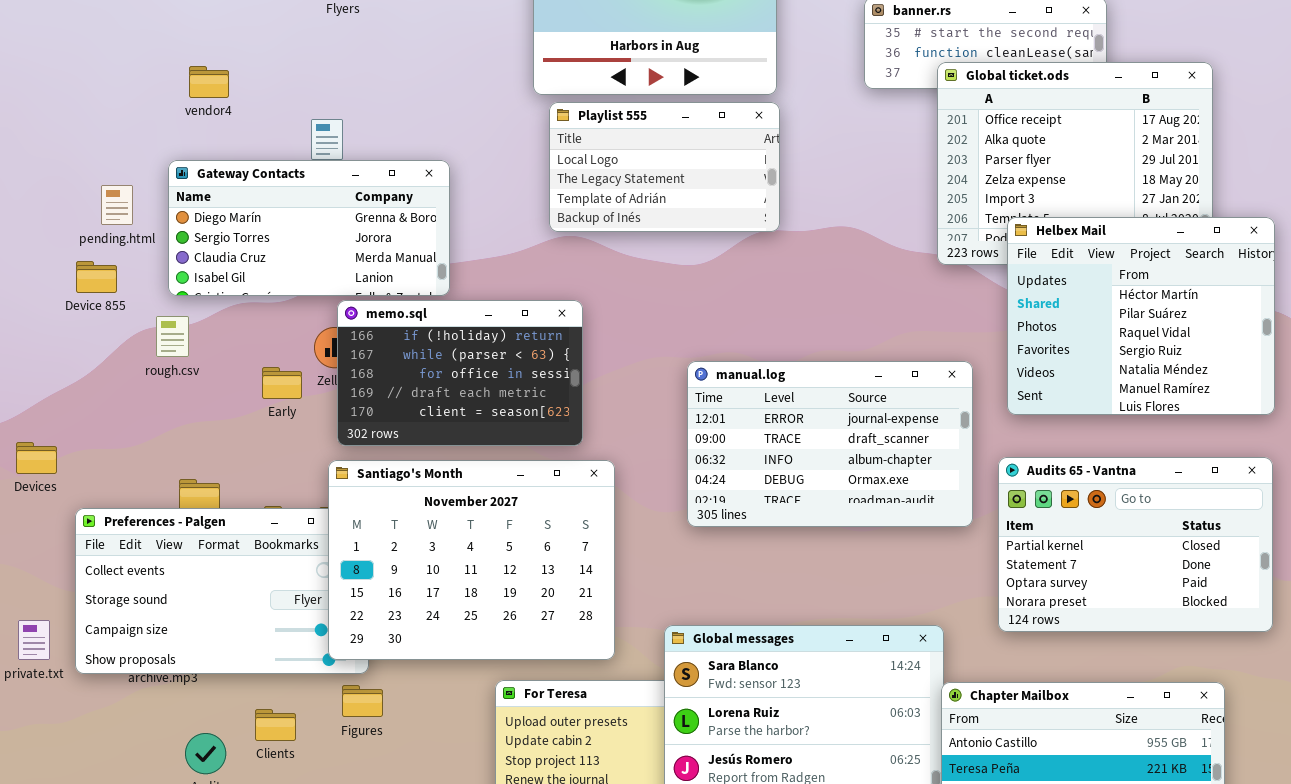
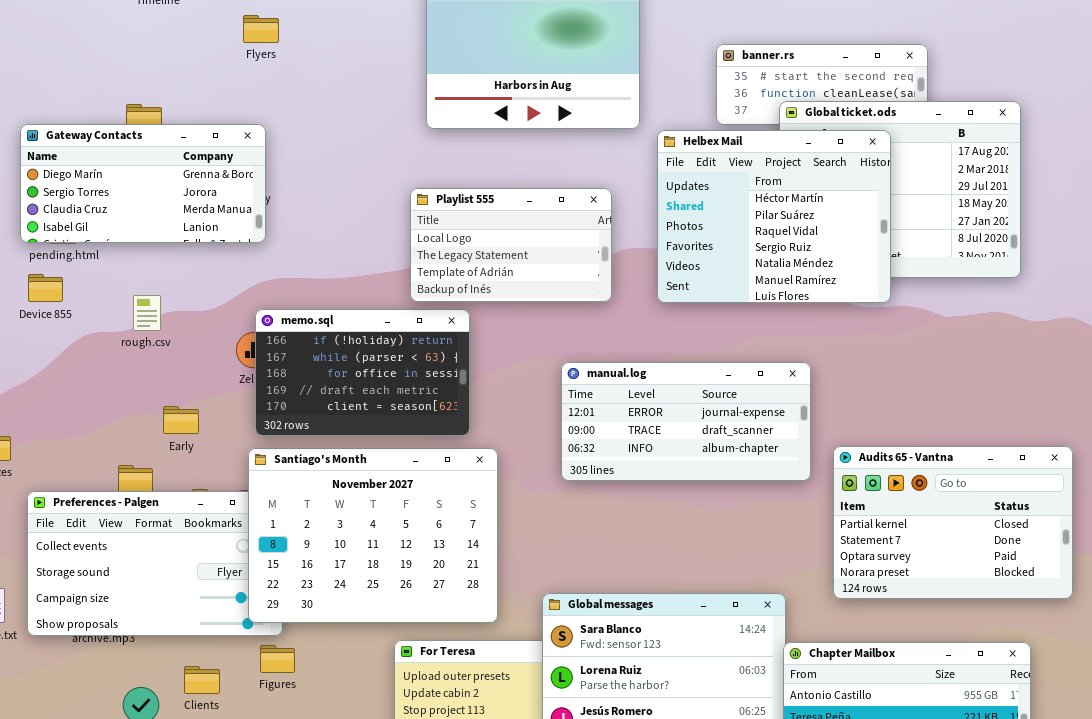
Playlist 555: [549,102,780,232] -> [410,188,612,302], moved
Gateway Contacts: [168,160,450,296] -> [20,124,266,243], moved
Helbex Mail: [1007,217,1275,415] -> [657,130,891,303], moved
rough.csv: [156,316,189,357] -> [133,295,161,331], moved
manual.log: [687,361,973,527] -> [561,362,811,481], resized
Early: [262,367,302,399] -> [163,406,199,434], moved

